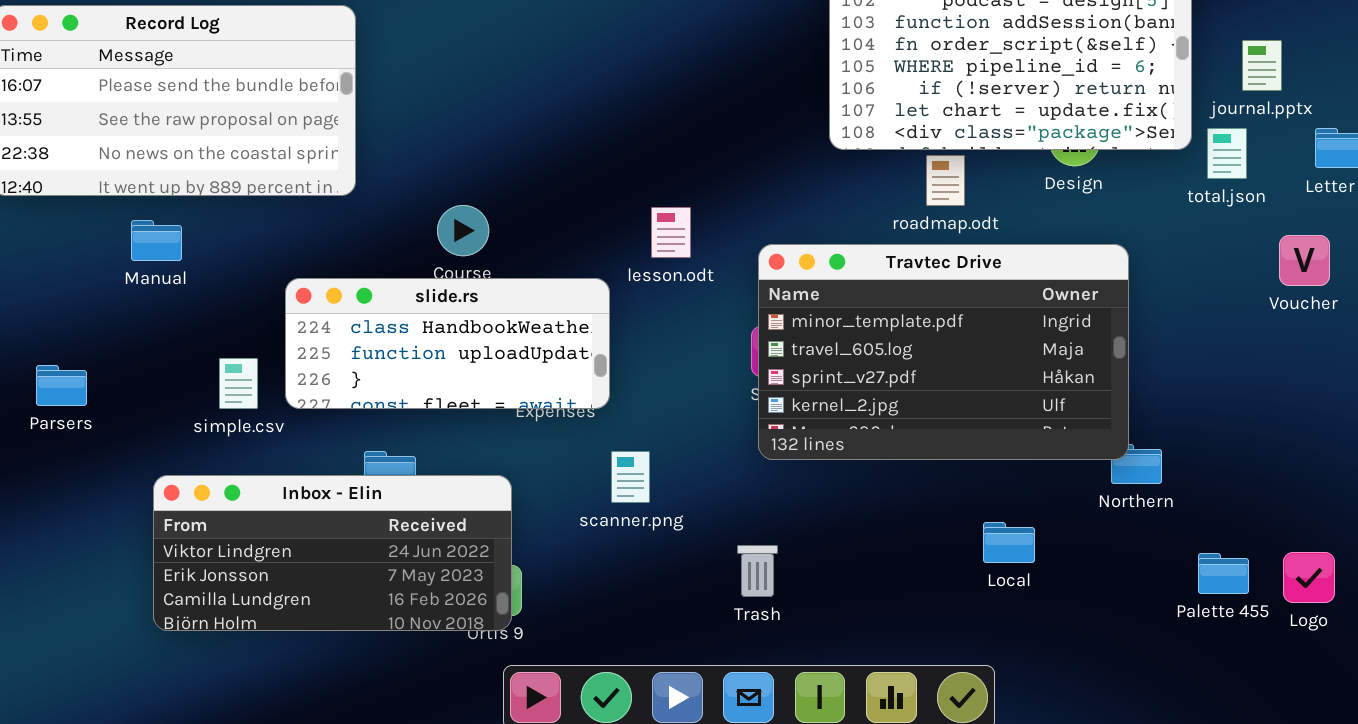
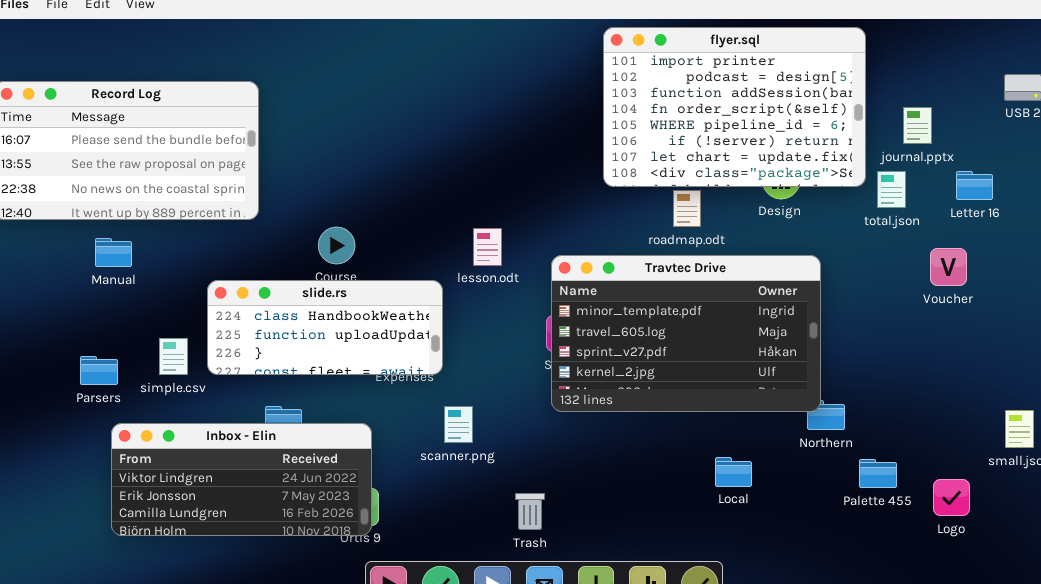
Parsers: [36,365,87,406] -> [80,356,118,385], moved
Trash: [737,545,778,597] -> [515,493,545,530], moved
Palette 455: [1198,553,1249,594] -> [859,459,897,488], moved

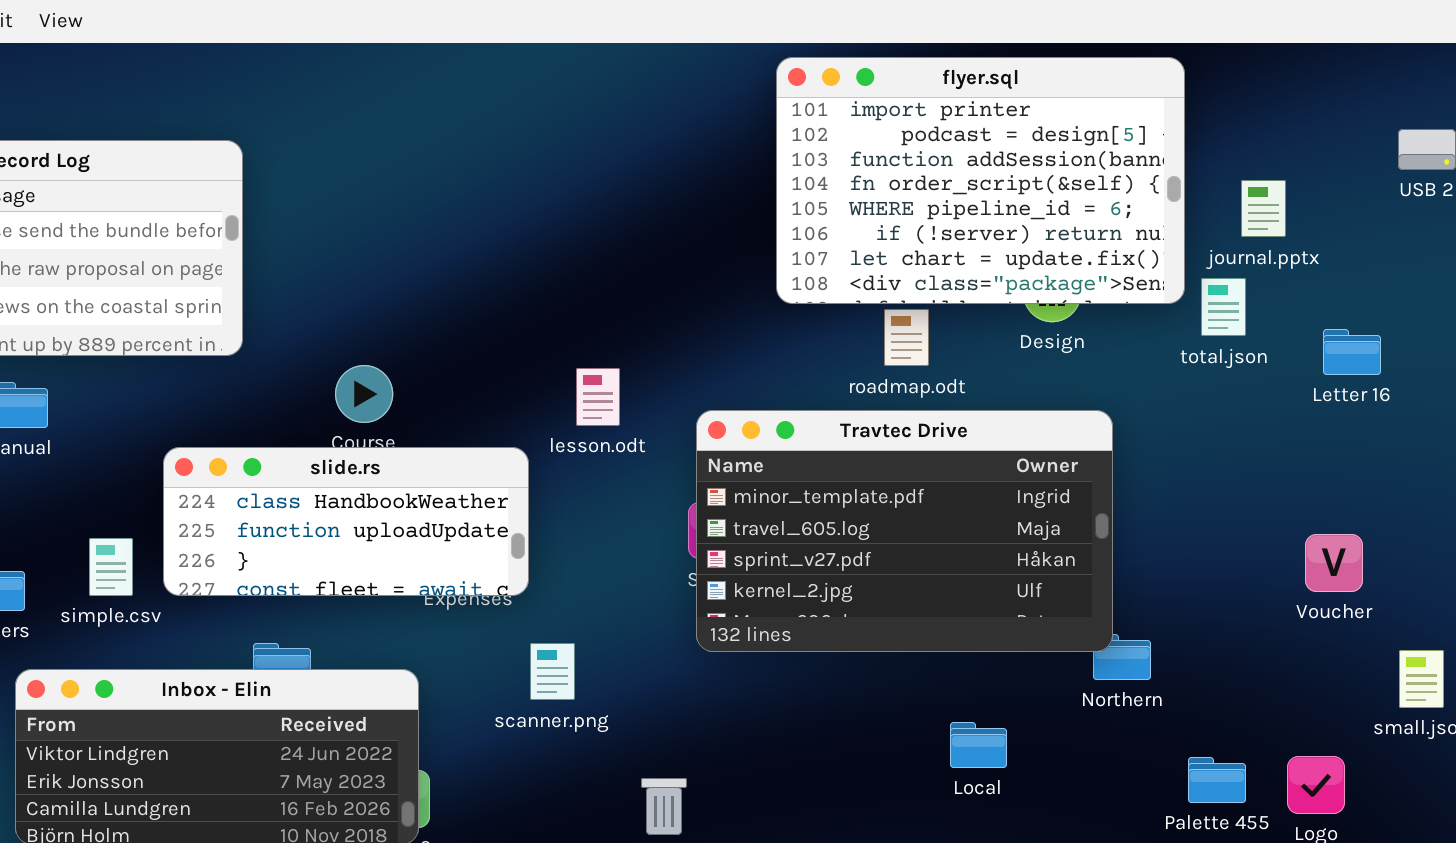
Letter 16: [956,171,993,200] -> [1323,329,1381,375], moved
Voucher: [930,248,967,286] -> [1305,534,1363,592], moved
Palette 455: [859,459,897,488] -> [1188,757,1246,803], moved

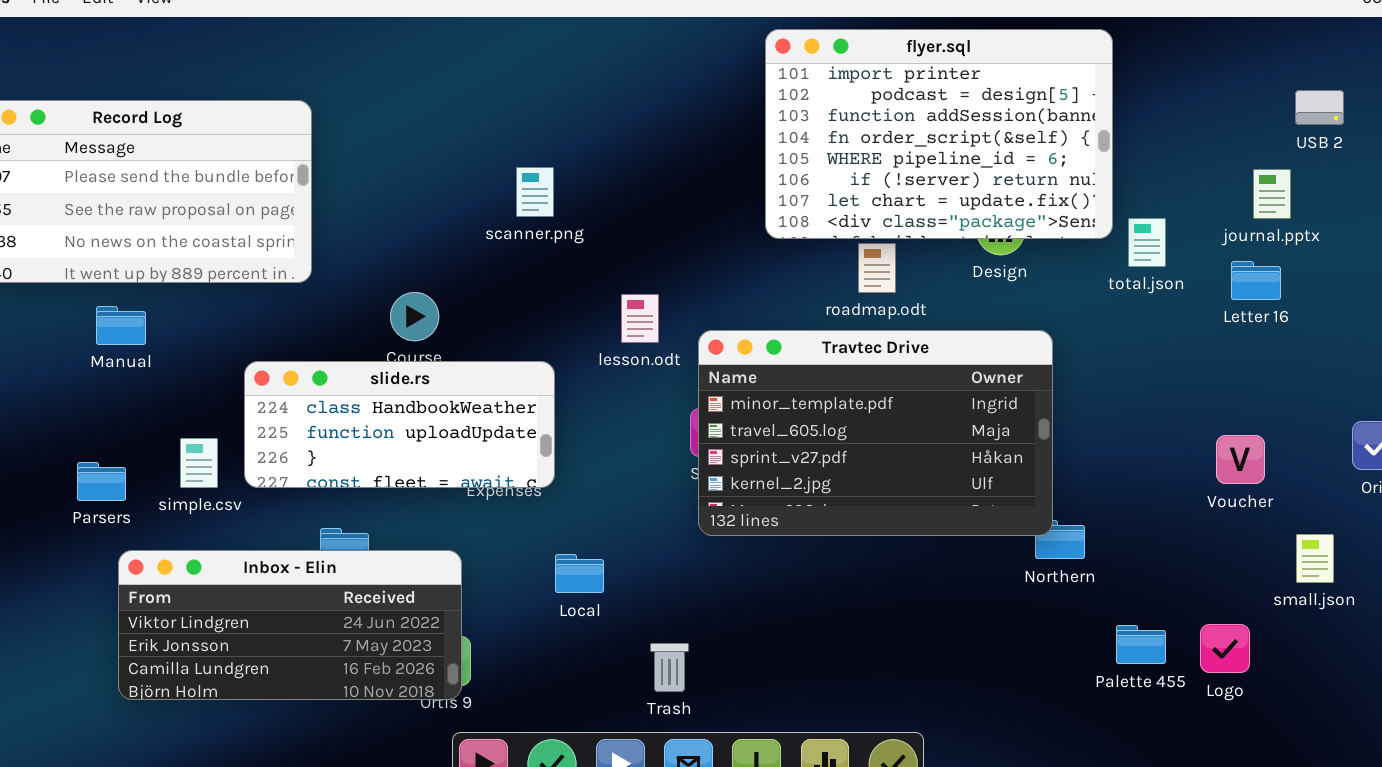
journal.pptx: [1241,180,1286,237] -> [1253,169,1291,219], moved
lesson.odt: [576,368,620,426] -> [621,294,659,343], moved
scanner.png: [530,643,575,700] -> [516,167,554,217], moved
Local: [950,722,1007,768] -> [555,554,604,593], moved

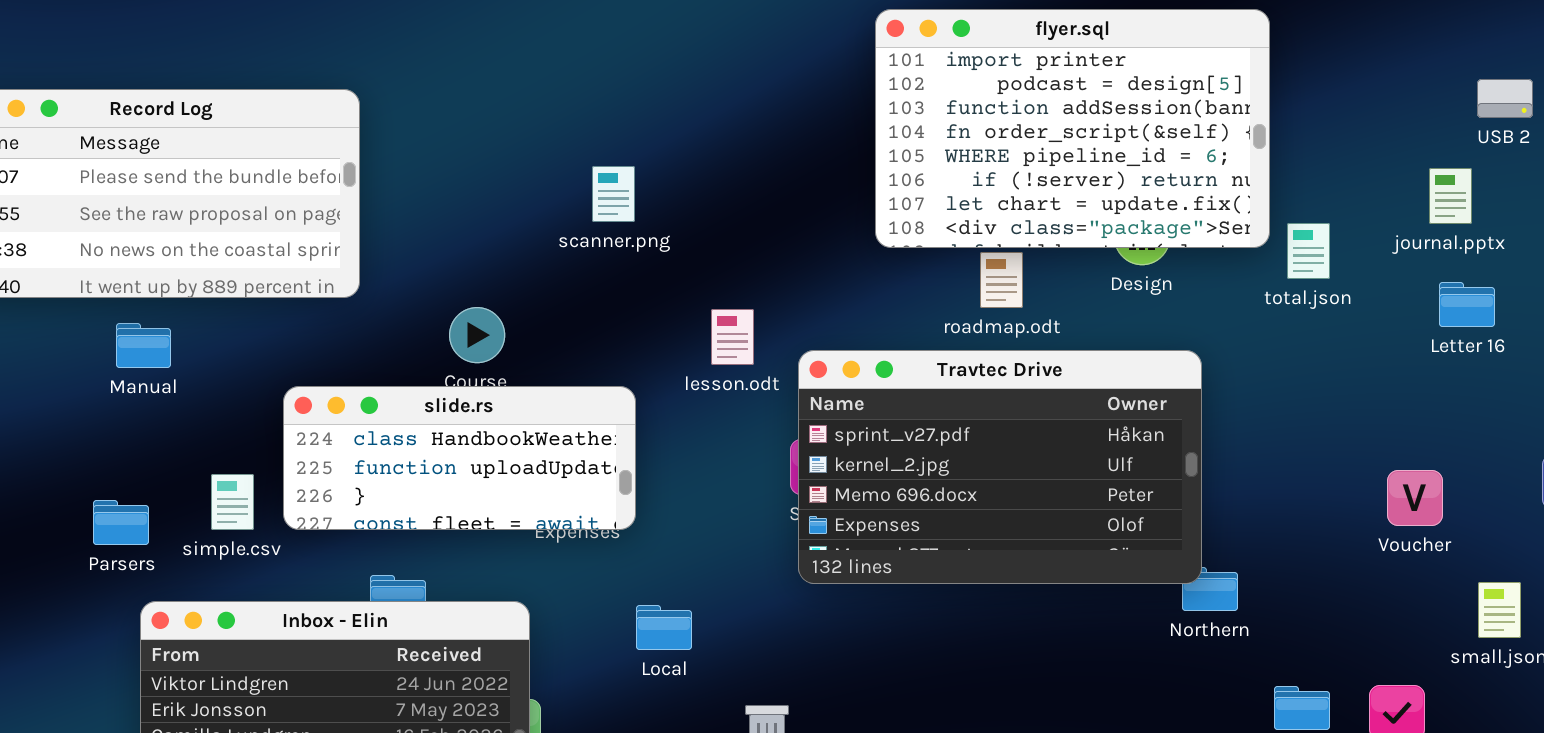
Letter 16: [1231,261,1281,300] -> [1439,282,1495,327], moved
Travtec Drive: [698,330,1053,536] -> [798,350,1202,584], scrolled down 2 rows

